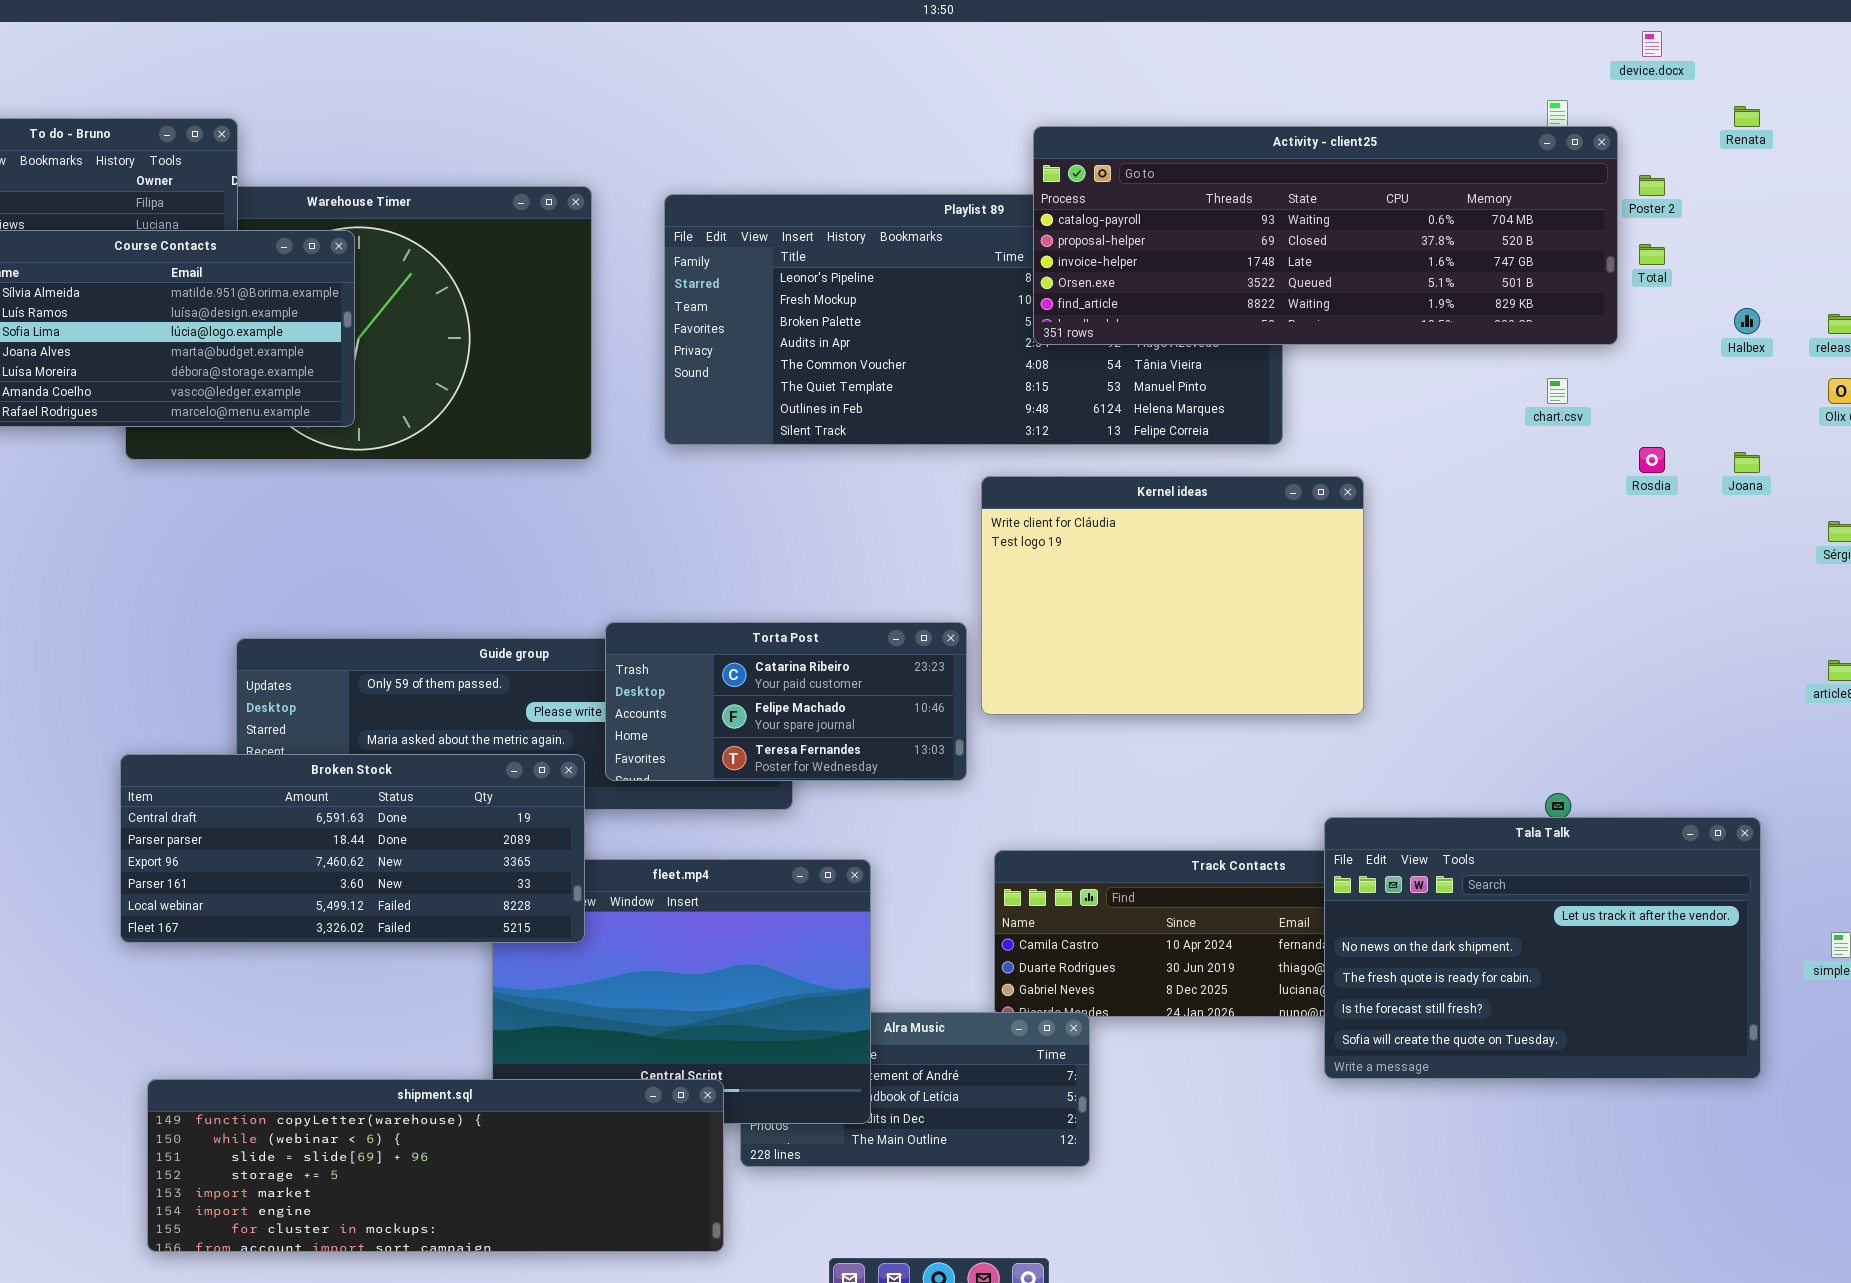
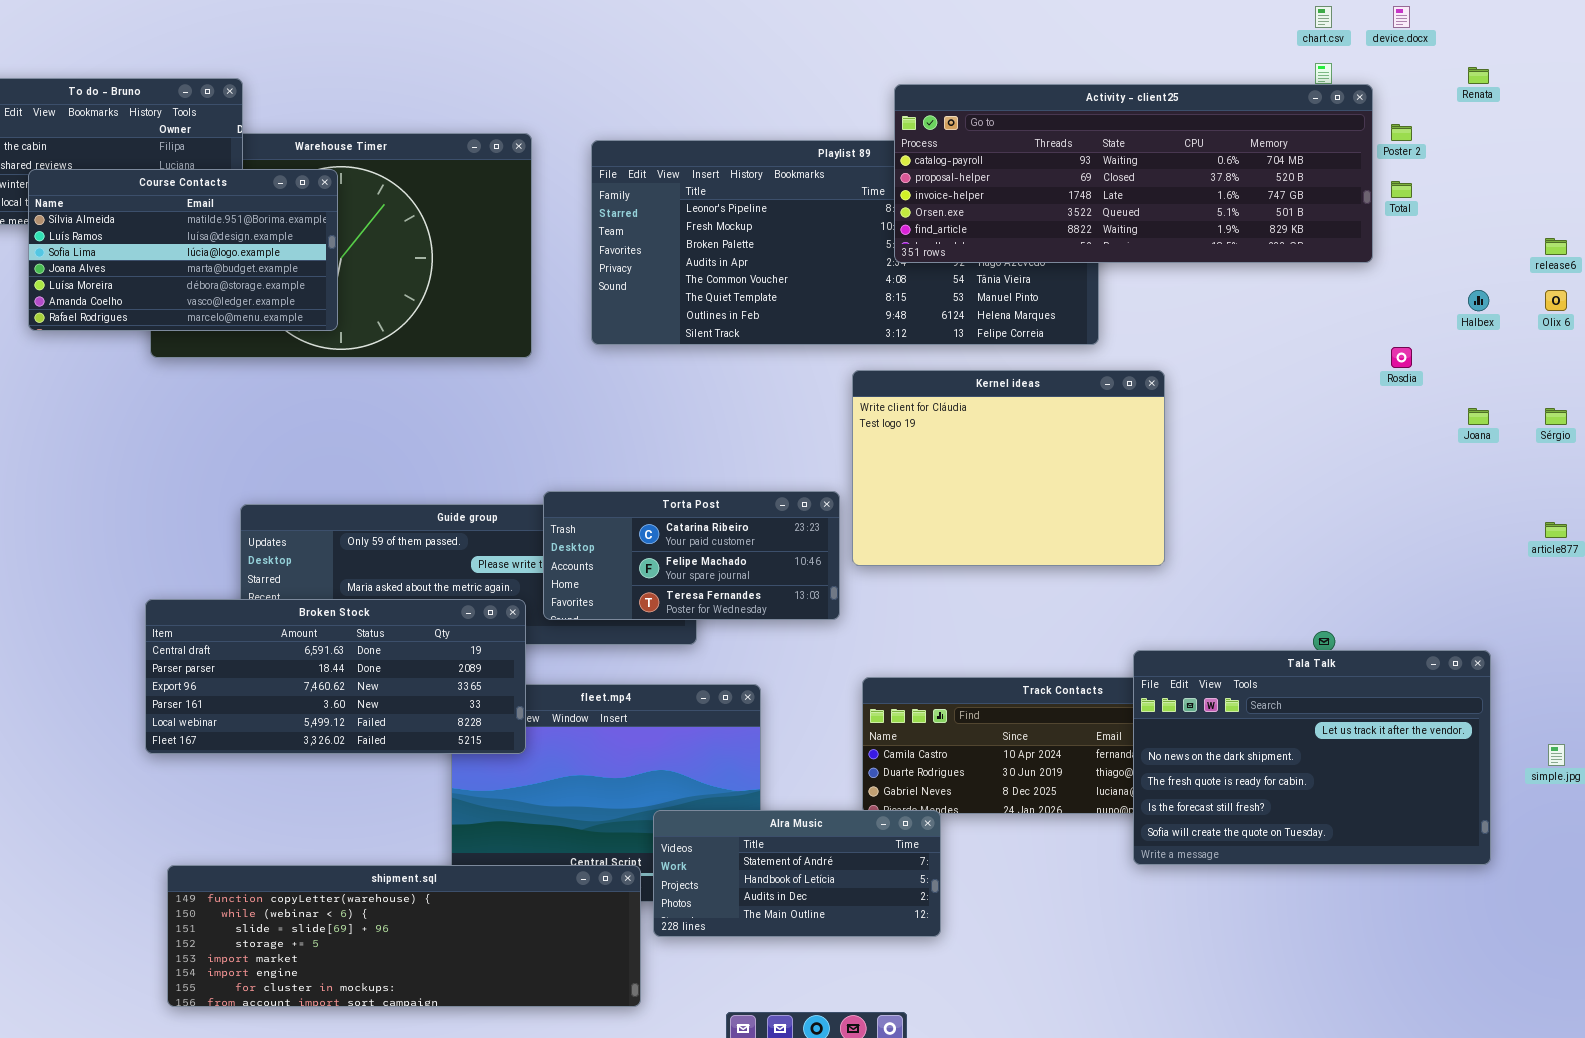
Halbex: [1734,308,1760,334] -> [1468,290,1489,311], moved
chart.csv: [1547,378,1568,404] -> [1315,6,1332,28], moved
Joana: [1734,452,1760,473] -> [1468,408,1489,425], moved
Alra Music: [740,1012,1090,1167] -> [653,810,941,937], raised

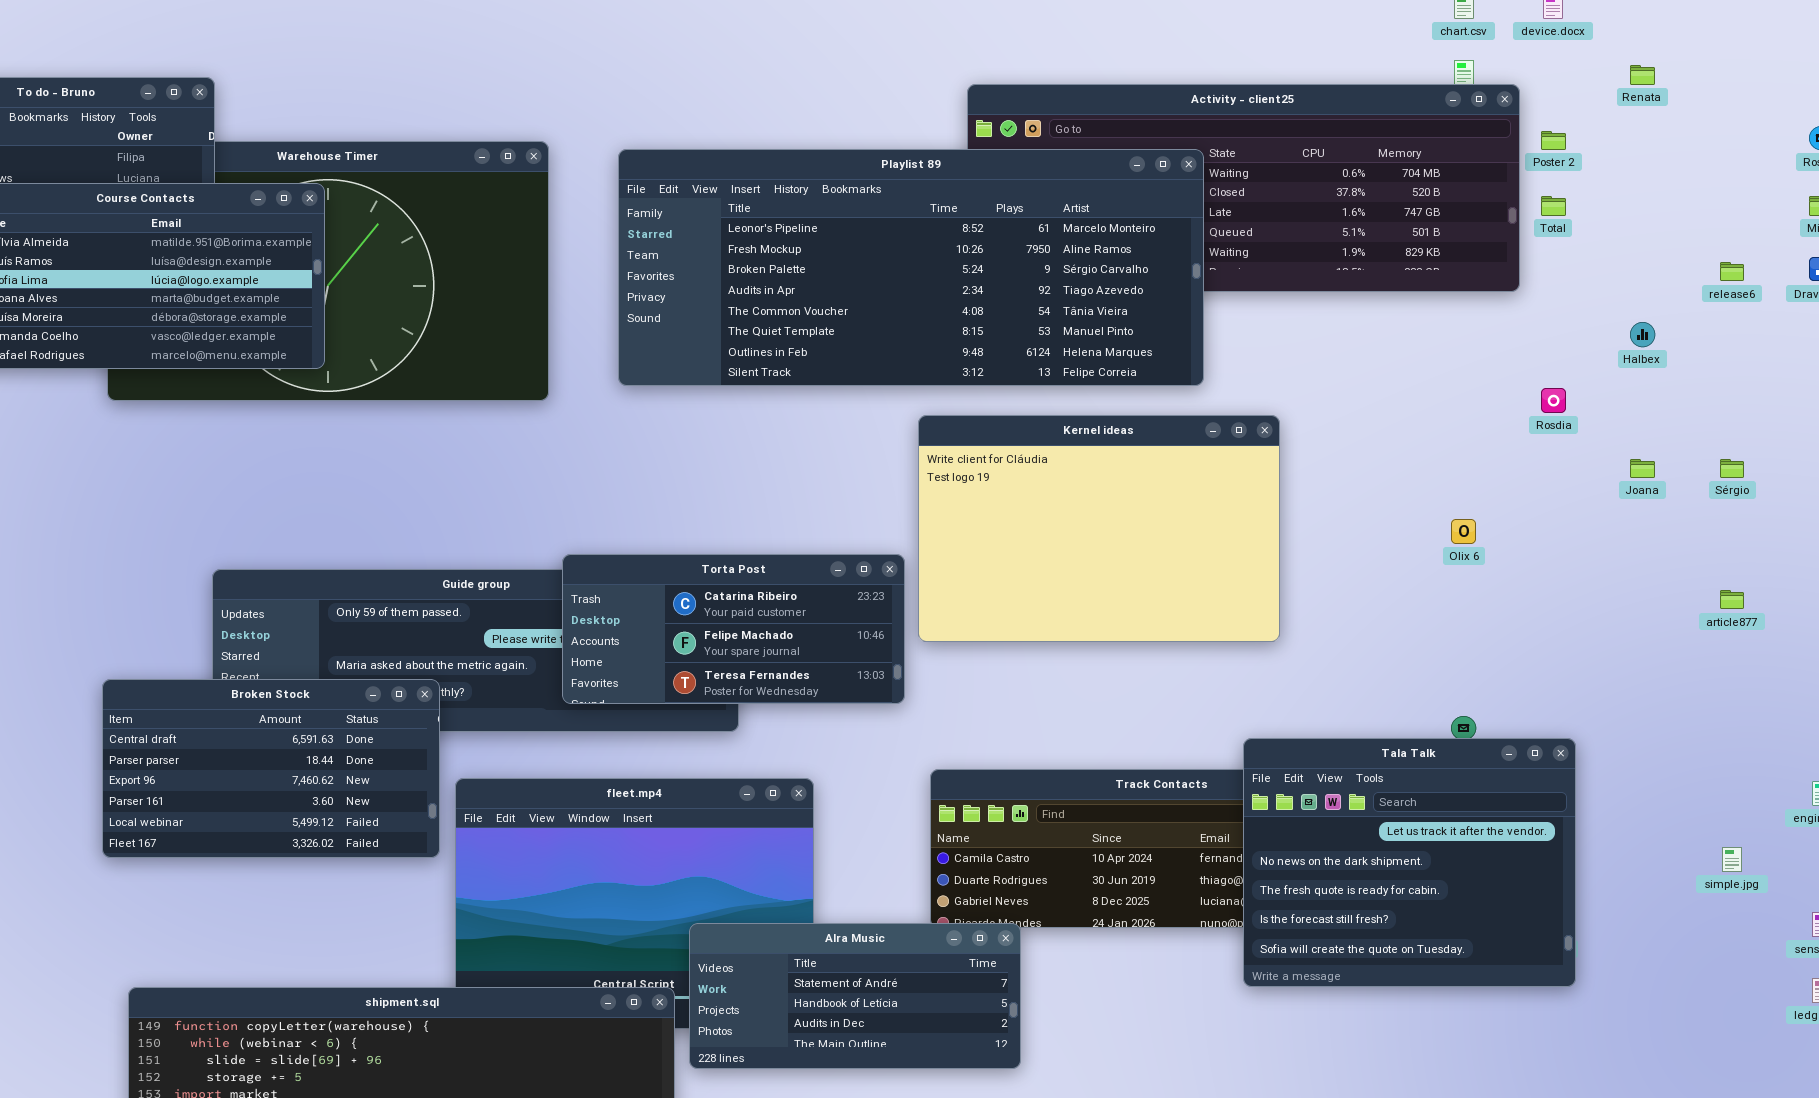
Playlist 89: [591,140,1099,345] -> [618,149,1204,386], raised
Olix 6: [1545,290,1567,311] -> [1451,519,1476,544], moved
Broken Stock: [145,599,526,754] -> [102,679,440,858], resized
Tala Talk: [1133,650,1491,865] -> [1243,738,1576,987], resized

